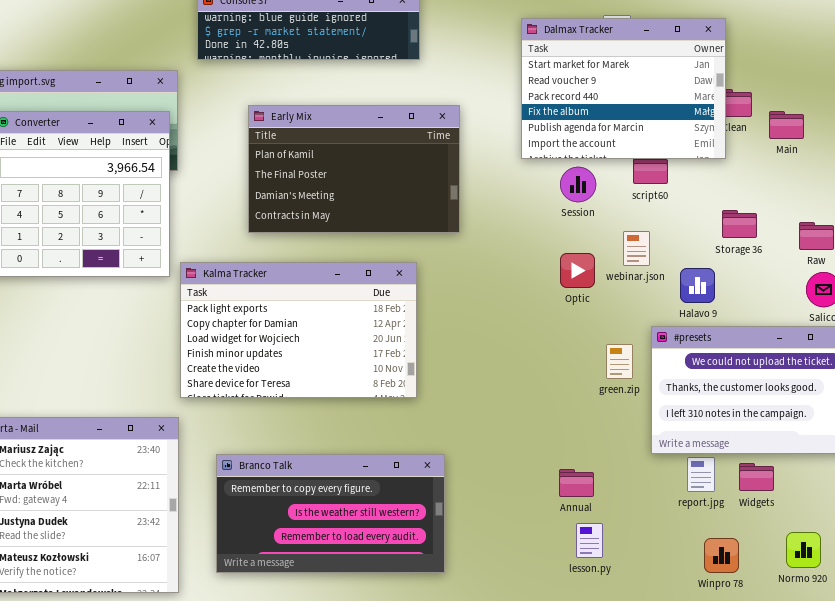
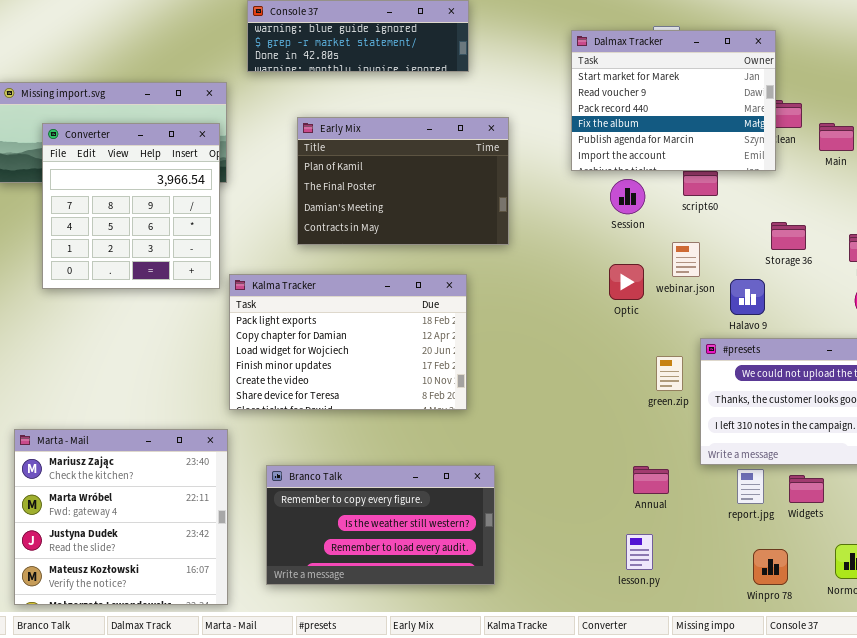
Annual: [559,469,594,497] -> [633,466,669,494], moved

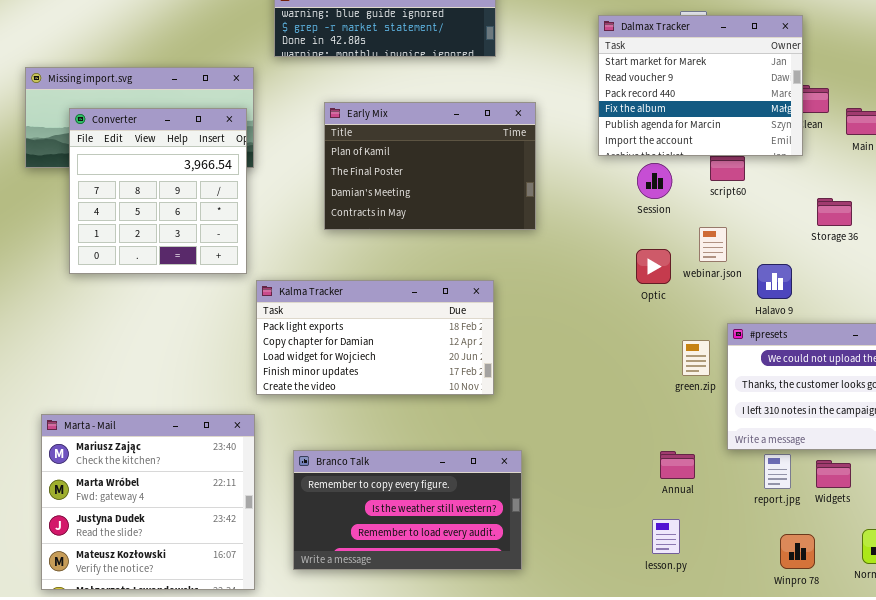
Storage 36: [771,222,806,250] -> [817,198,852,226], moved
Kalma Tracker: [229,274,467,410] -> [256,280,494,395], resized

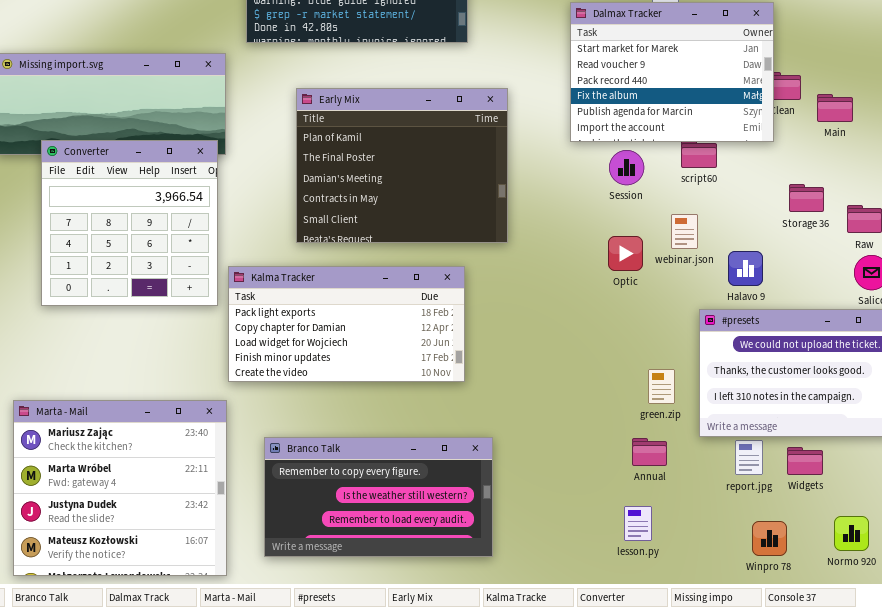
Early Mix: [324,102,536,230] -> [296,88,508,243], resized
Converter: [69,108,247,274] -> [41,140,218,306], moved
green.zip: [682,340,710,376] -> [648,369,675,404], moved

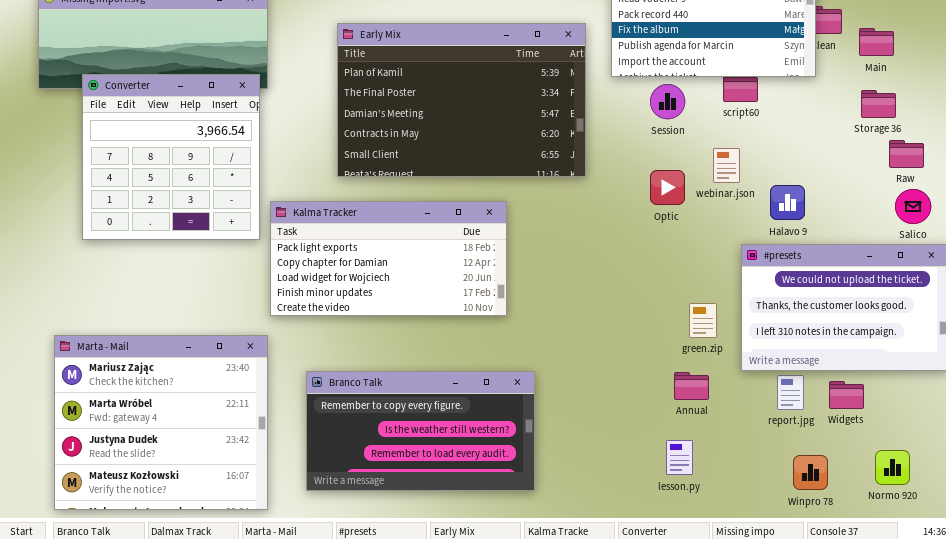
Early Mix: [296,88,508,243] -> [337,23,586,177], resized
Storage 36: [789,184,824,212] -> [861,90,896,118], moved

